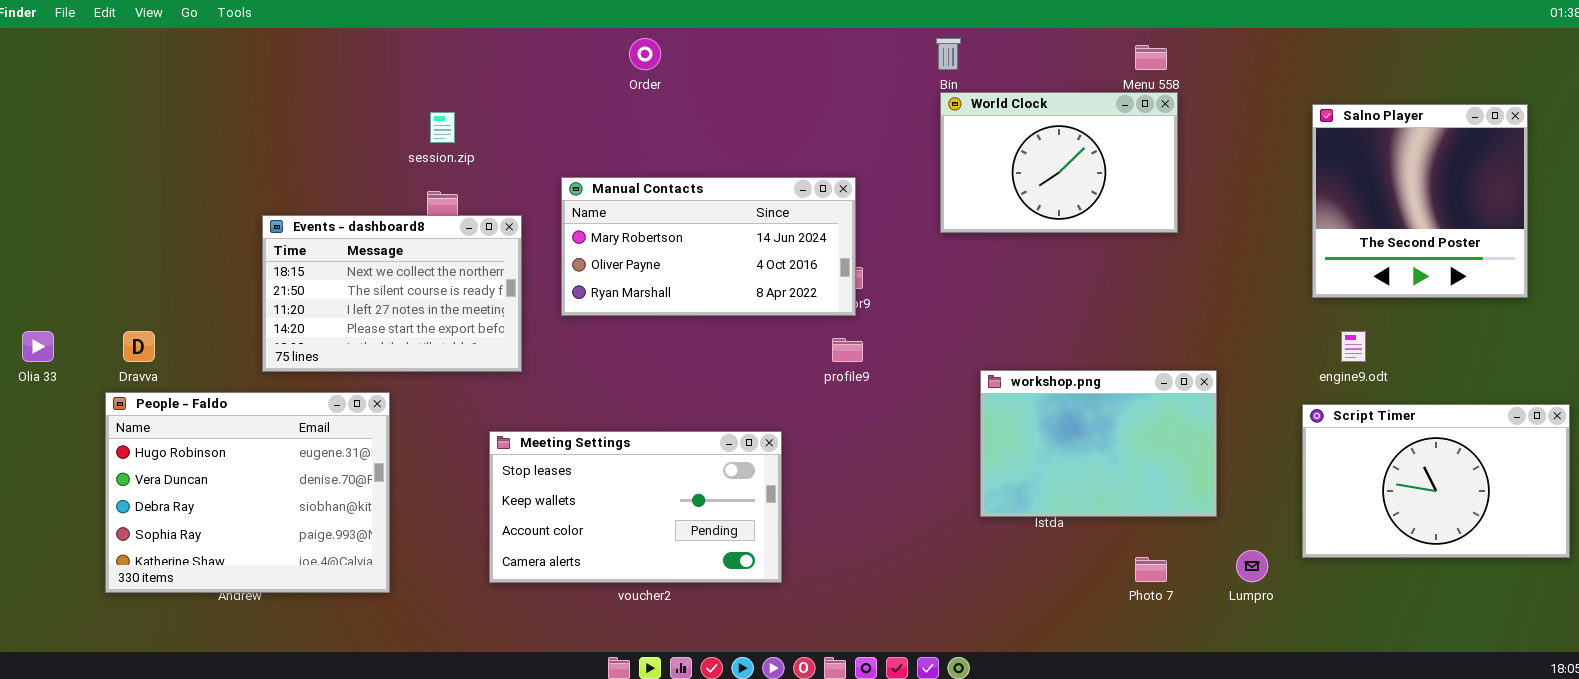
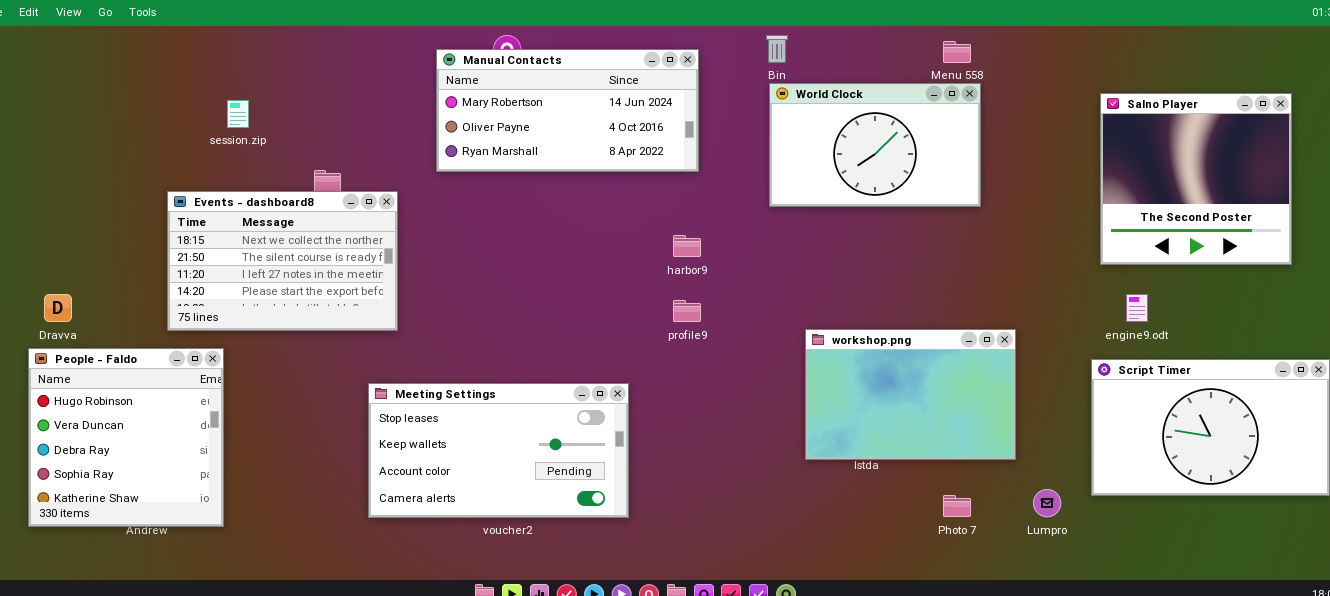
session.zip: [430,112,455,143] -> [227,100,249,128], moved
Manual Contacts: [561,177,856,316] -> [436,49,699,172], moved
People - Faldo: [105,392,390,593] -> [28,348,224,527], resized

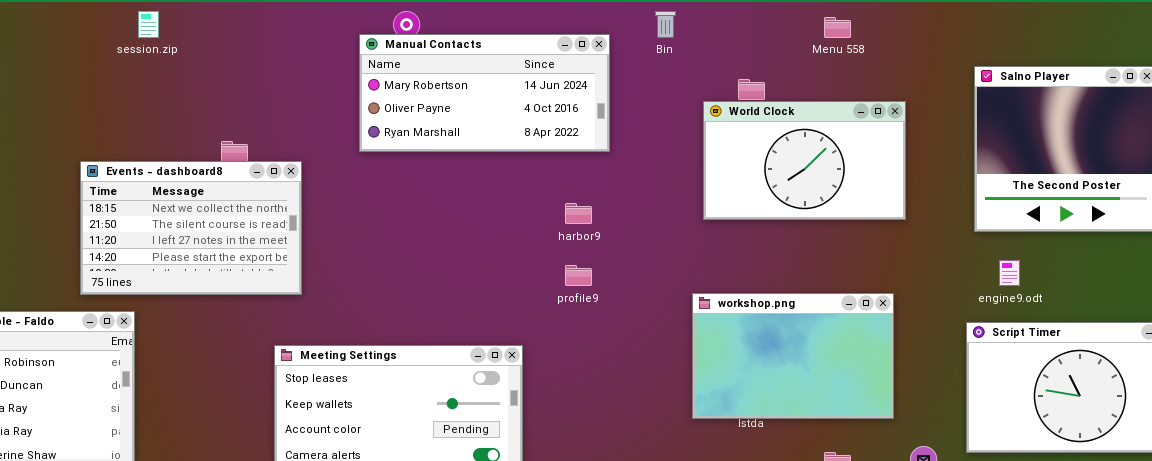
Manual Contacts: [436,49,699,172] -> [359,34,610,152], moved
World Clock: [769,83,981,207] -> [703,101,906,220], moved
session.zip: [227,100,249,128] -> [138,11,159,38], moved

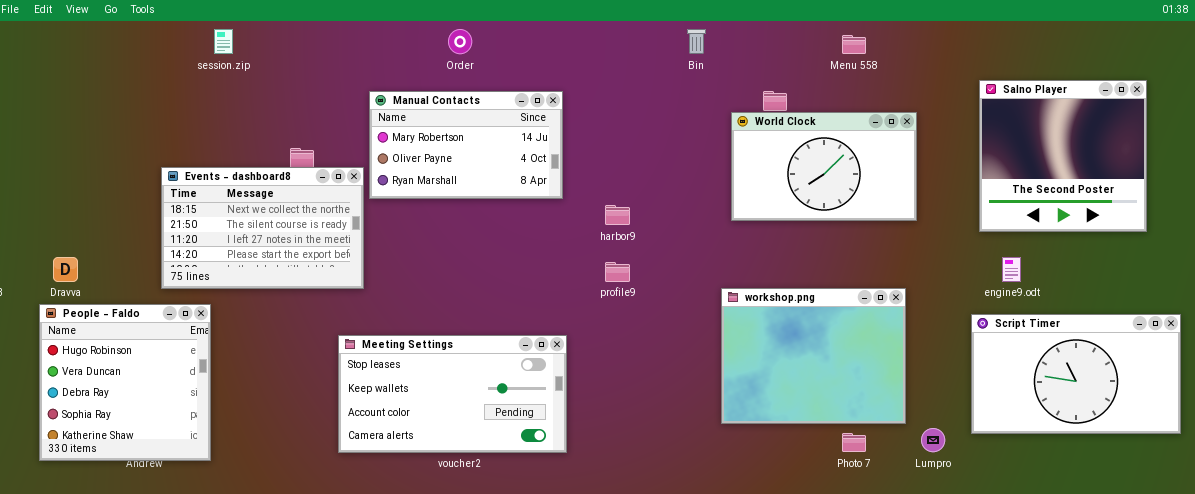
Manual Contacts: [359,34,610,152] -> [369,91,563,199], moved, resized
workshop.png: [692,293,894,419] -> [721,288,906,424], resized

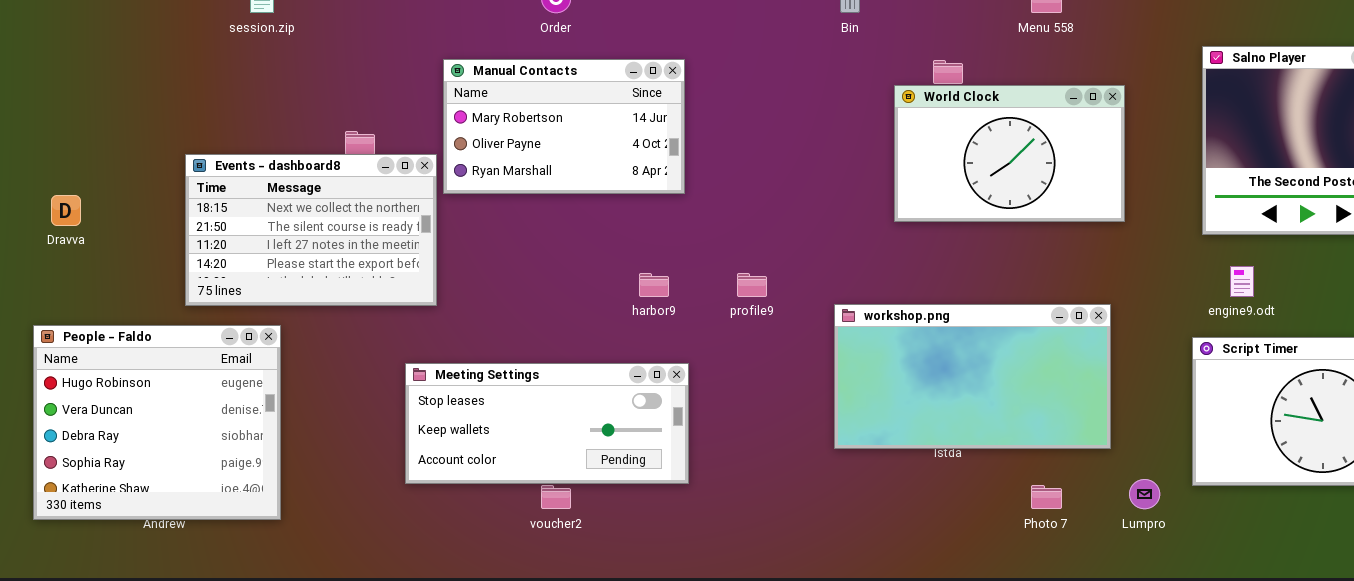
harbor9: [605,205,630,225] -> [639,273,669,297], moved
Dravva: [53,257,78,282] -> [51,195,81,226], moved
workshop.png: [721,288,906,424] -> [834,304,1111,449], resized
People - Faldo: [39,304,211,461] -> [33,325,281,520], resized
Meeting Settings: [338,335,567,453] -> [405,363,689,484], resized

